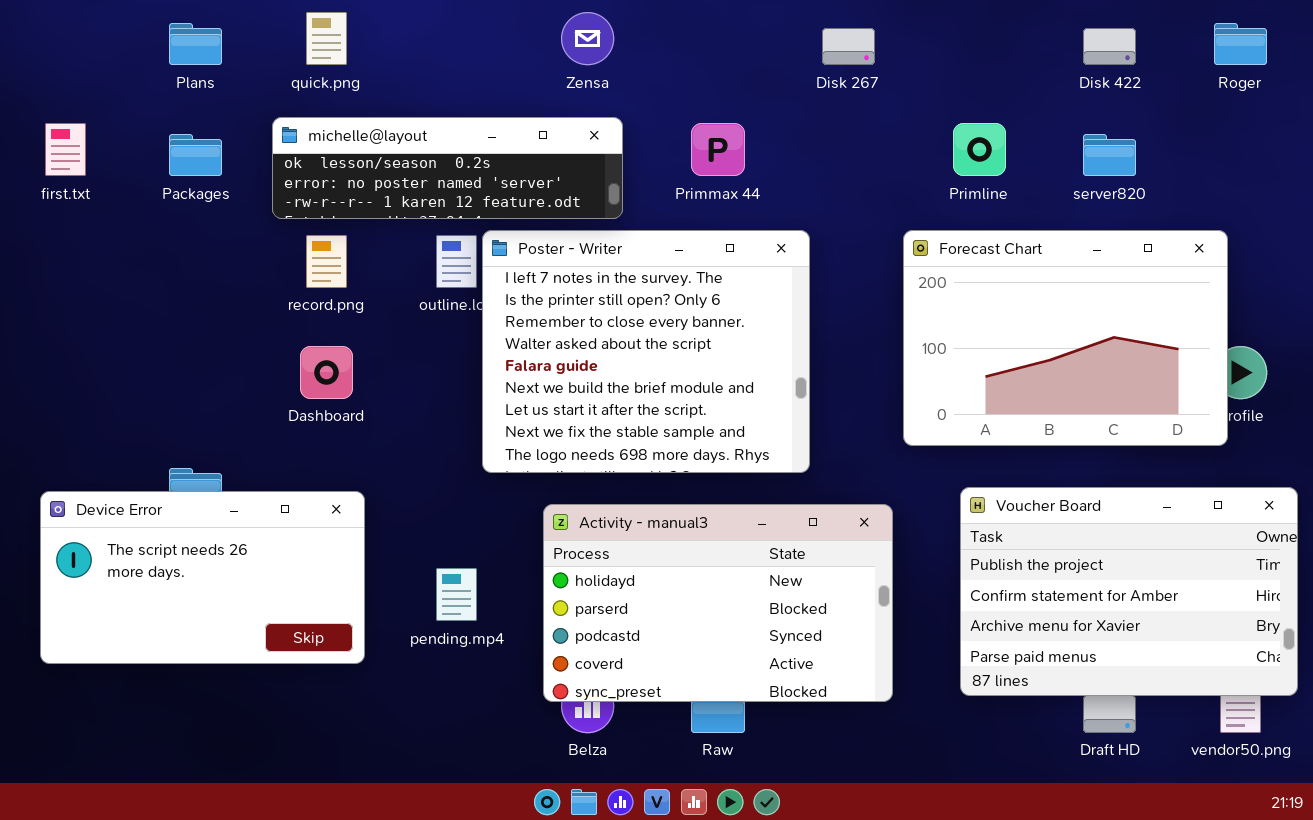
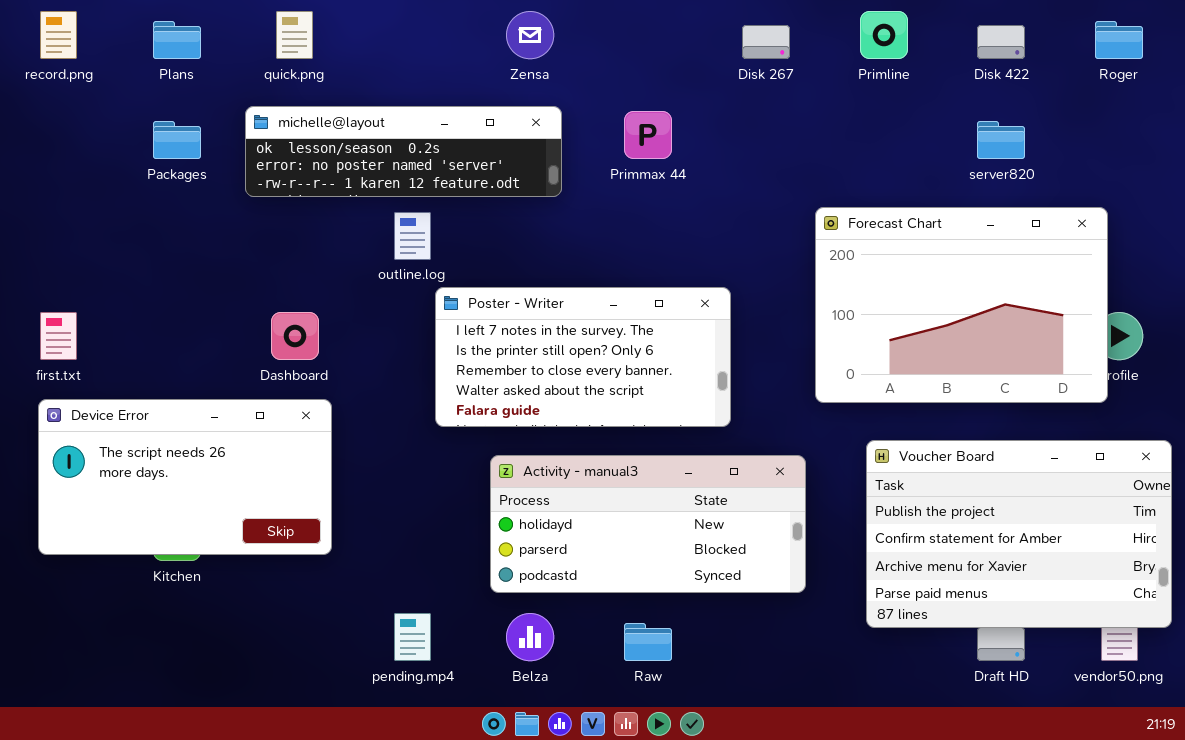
first.txt: [45,123,86,176] -> [40,312,77,360], moved
Primline: [953,123,1006,176] -> [860,11,908,59], moved
Poster - Writer: [482,230,810,473] -> [435,287,731,427], resized
record.png: [306,235,347,288] -> [40,11,77,59], moved
Device Error: [40,491,365,664] -> [38,399,332,555], moved
Activity - manual3: [543,504,893,702] -> [490,455,806,593], resized
pending.mp4: [436,568,477,621] -> [394,613,431,661], moved

